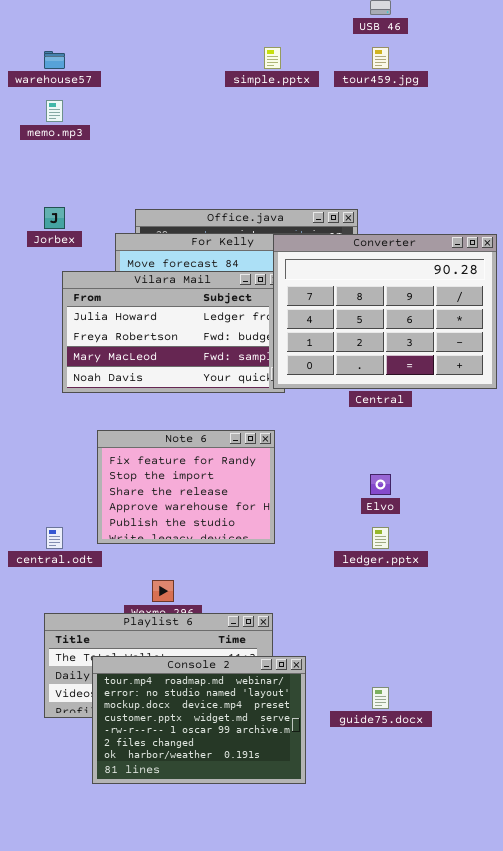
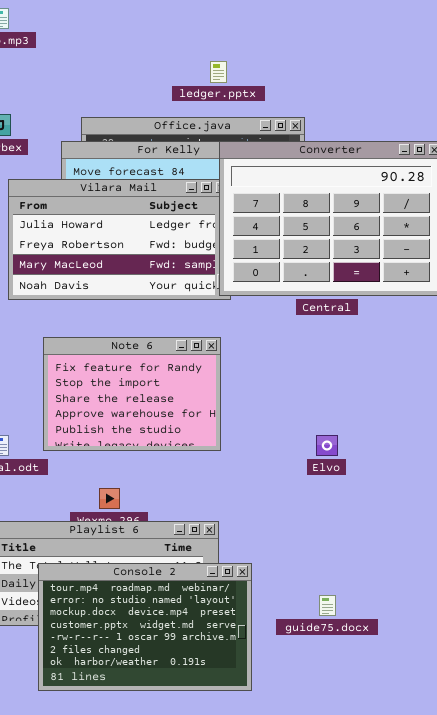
Elvo: [370,474,391,495] -> [316,435,338,456], moved
ledger.pptx: [372,527,389,549] -> [210,61,227,83], moved

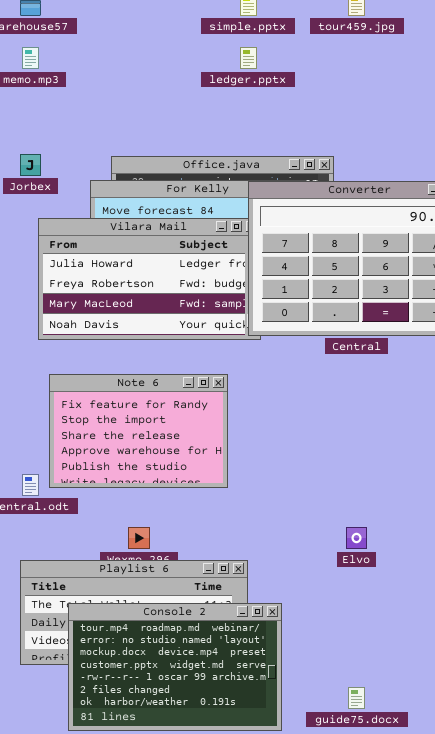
ledger.pptx: [210,61,227,83] -> [240,47,257,69], moved
Note 6: [43,337,221,451] -> [49,374,228,488], moved
Elvo: [316,435,338,456] -> [346,527,367,549], moved
guide75.docx: [319,595,336,616] -> [348,687,365,709], moved

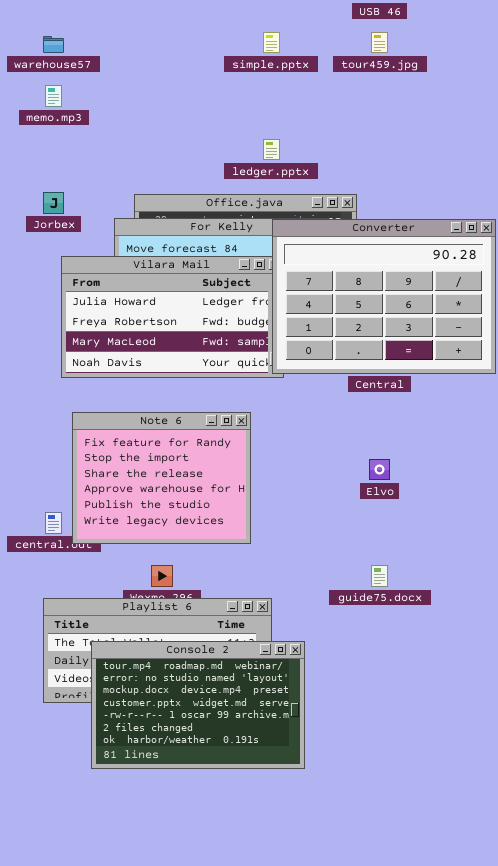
ledger.pptx: [240,47,257,69] -> [263,139,280,160], moved
Note 6: [49,374,228,488] -> [72,412,251,544], resized
Elvo: [346,527,367,549] -> [369,459,390,480], moved
guide75.docx: [348,687,365,709] -> [371,565,388,587], moved

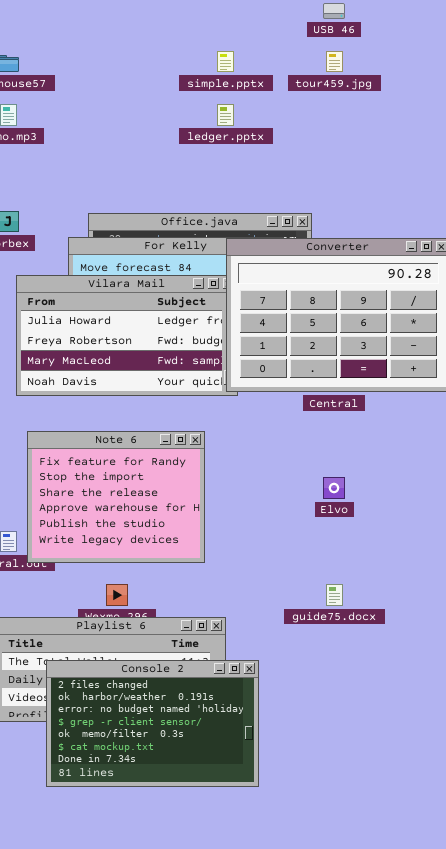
ledger.pptx: [263,139,280,160] -> [217,104,234,126], moved
Console 2: [91,641,305,769] -> [46,660,259,787], scrolled down 5 rows

